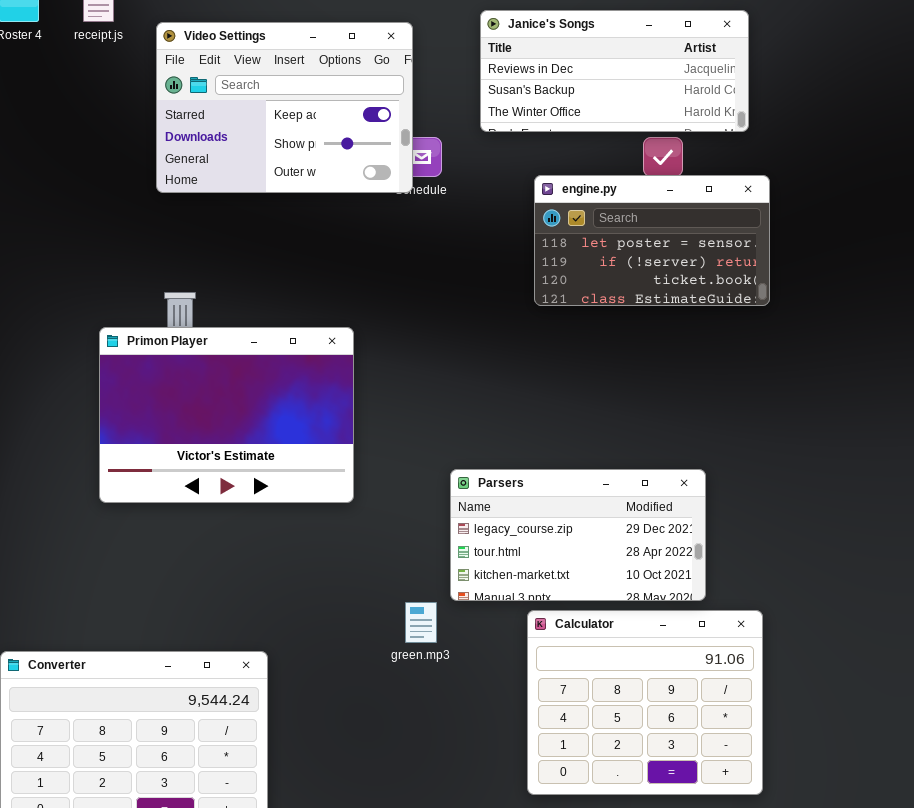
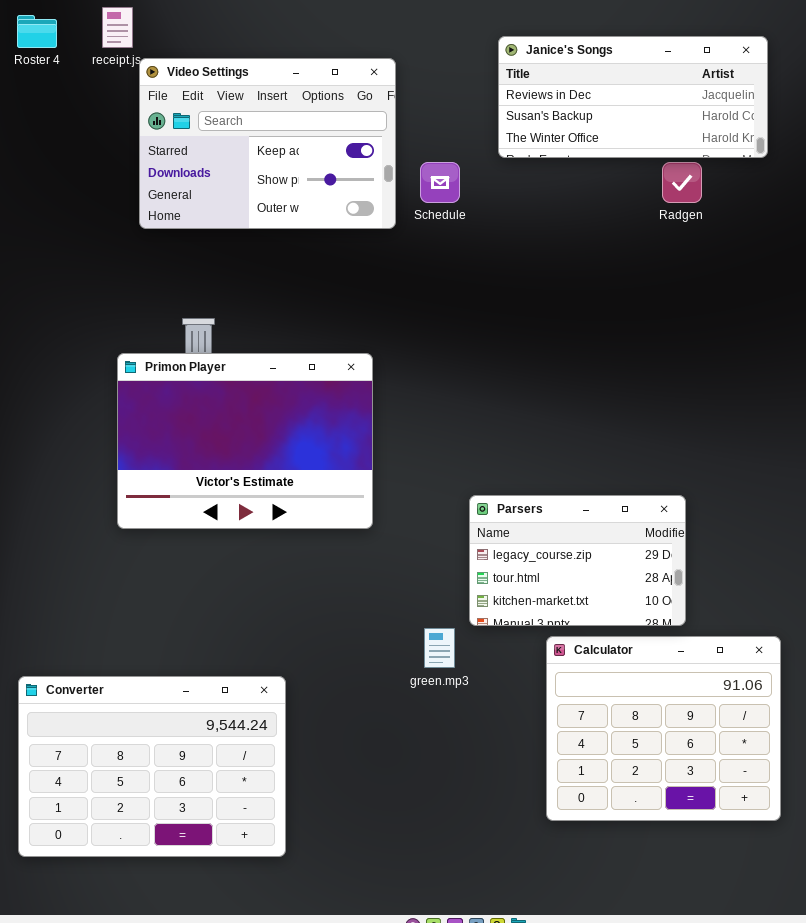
Video Settings: [156,22,413,193] -> [139,58,396,229], moved
engine.py: [534,175,770,306] -> none, closed
Parsers: [450,469,706,601] -> [469,495,686,626], resized

